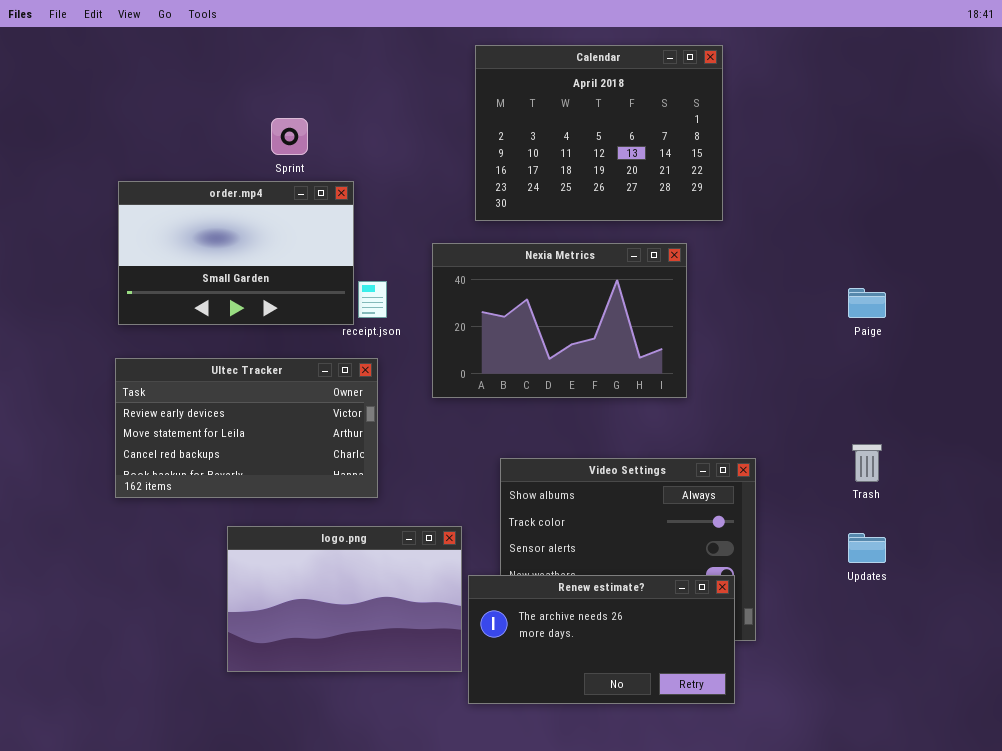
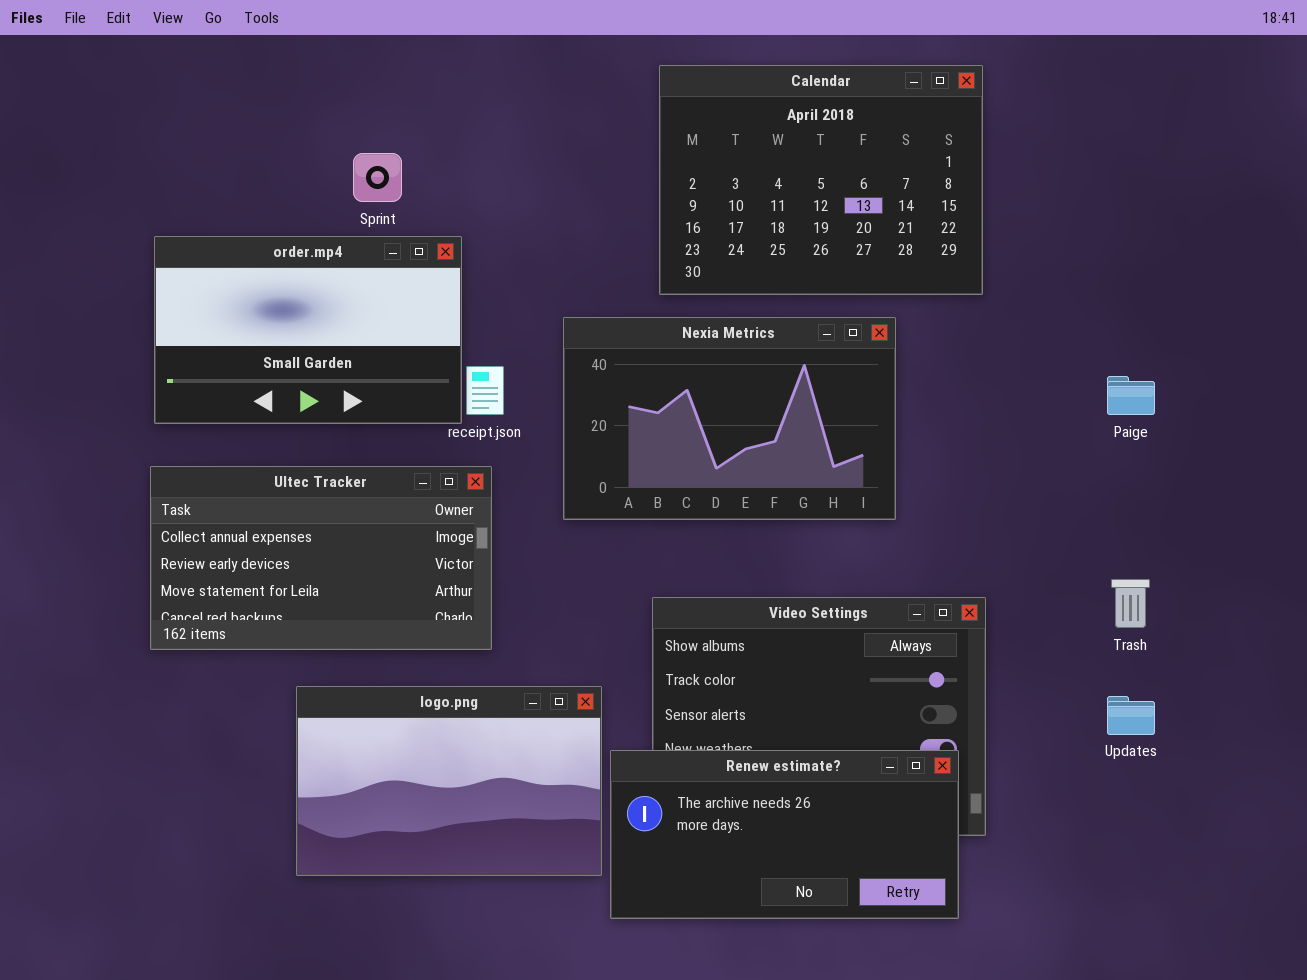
Calendar: [475,45,723,221] -> [659,65,983,295], moved
Ultec Tracker: [115,358,378,498] -> [150,466,492,650], scrolled up 1 row

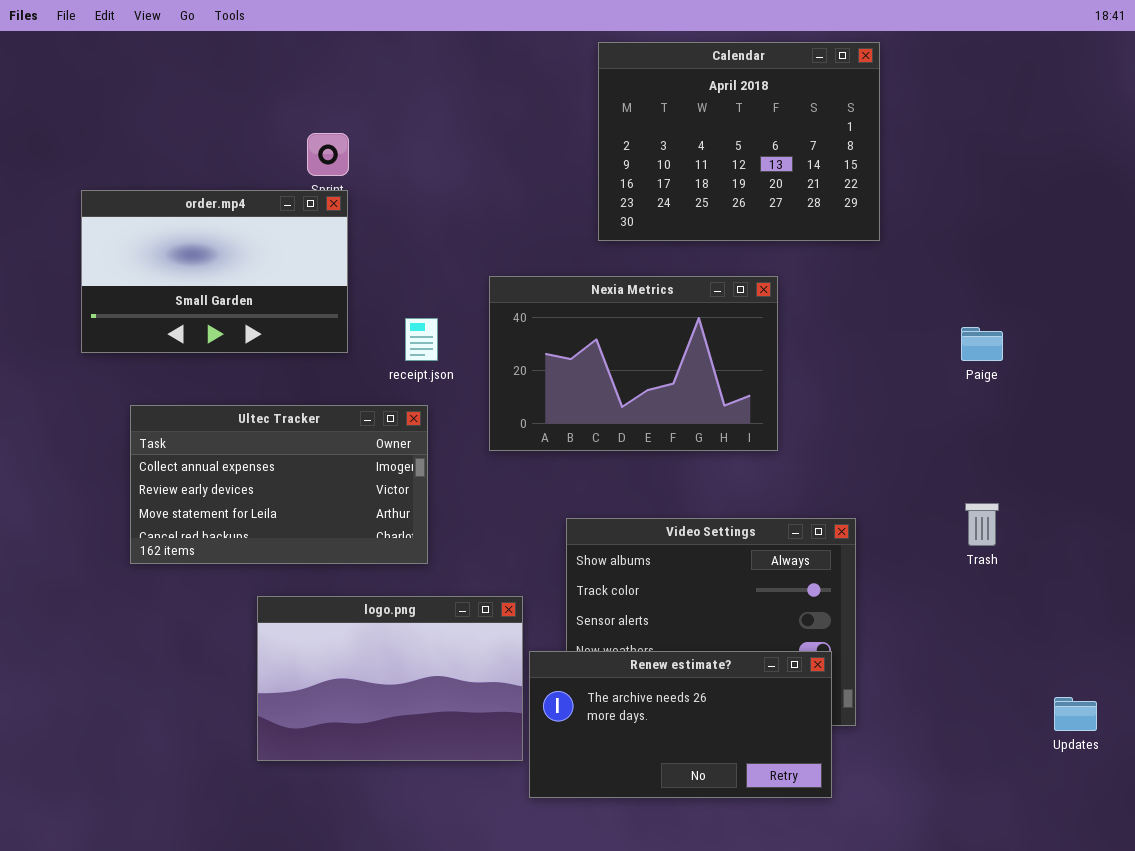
Calendar: [659,65,983,295] -> [598,42,880,241], moved
order.mp4: [154,236,462,424] -> [81,190,348,353], moved
Updates: [1107,696,1155,735] -> [1054,697,1097,731], moved

